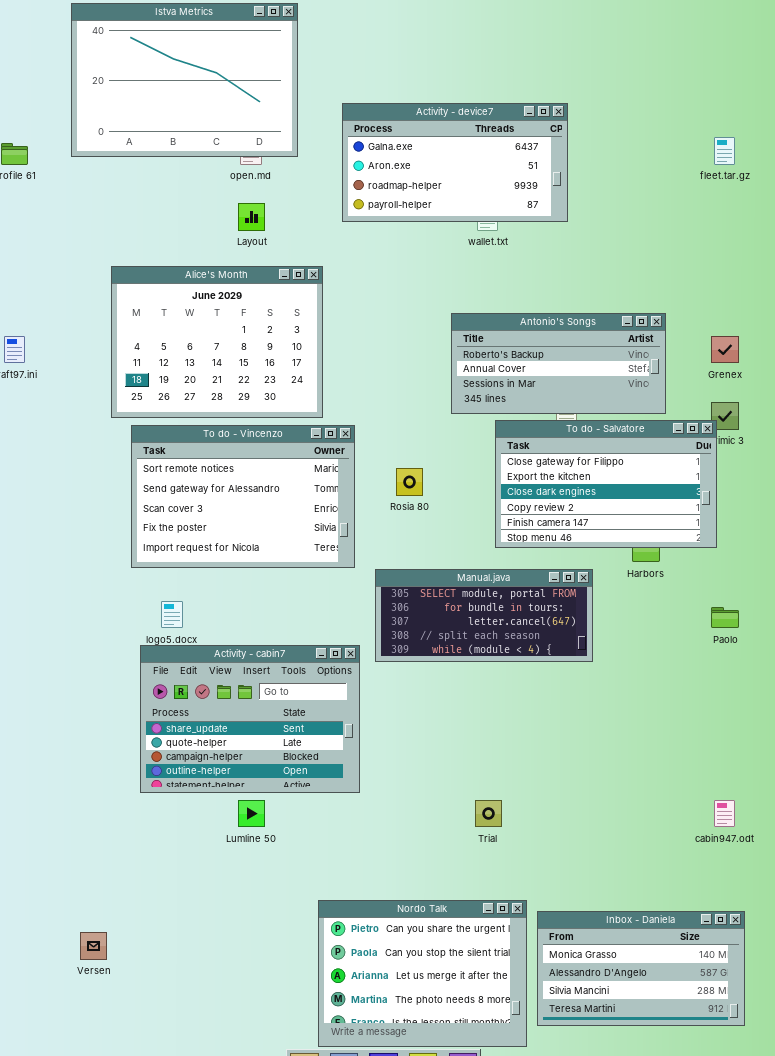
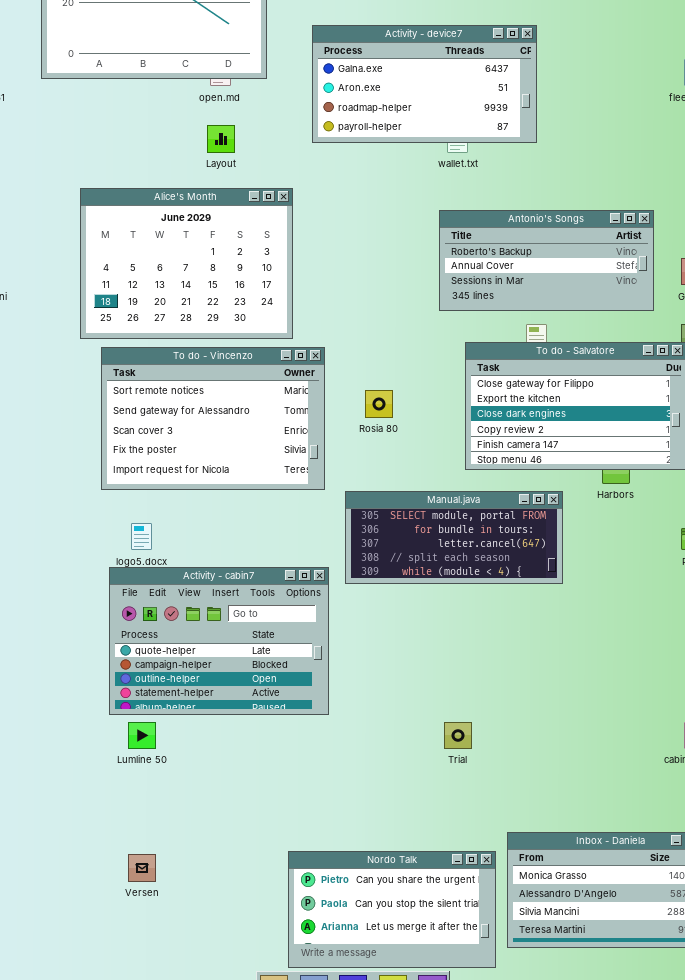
Antonio's Songs: [451,313,666,414] -> [439,210,654,311], moved
Activity - cabin7: [140,645,360,793] -> [109,567,329,715], scrolled down 1 row
Lumline 50: [238,800,265,827] -> [128,722,156,749], moved
Nordo Talk: [318,900,527,1047] -> [288,851,496,968], resized
Versen: [80,932,107,960] -> [128,854,156,882], moved

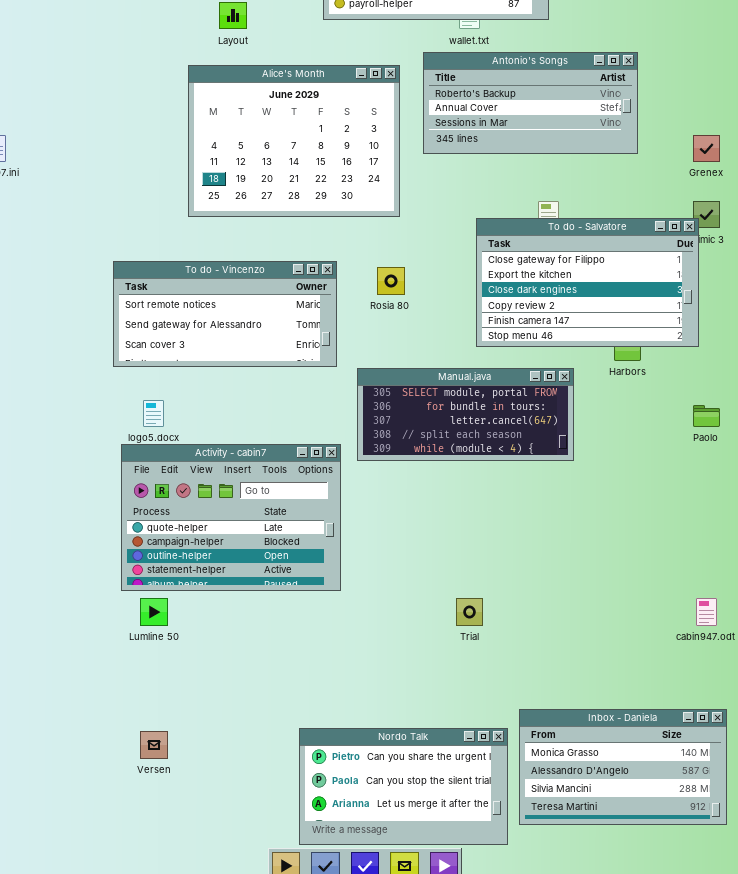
Alice's Month: [80,188,293,339] -> [188,65,400,217], moved
Antonio's Songs: [439,210,654,311] -> [423,52,638,154], moved
To do - Vincenzo: [101,347,325,490] -> [113,261,337,367], resized

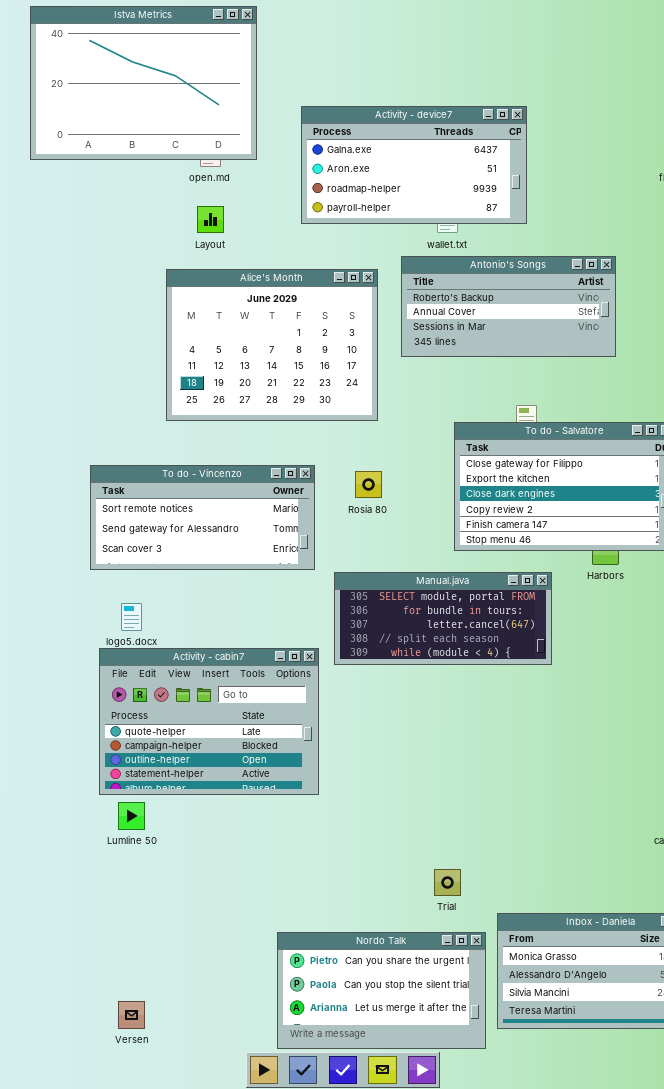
Trial: [456,598,483,626] -> [434,869,461,896], moved
Versen: [140,731,168,759] -> [118,1001,145,1029], moved

